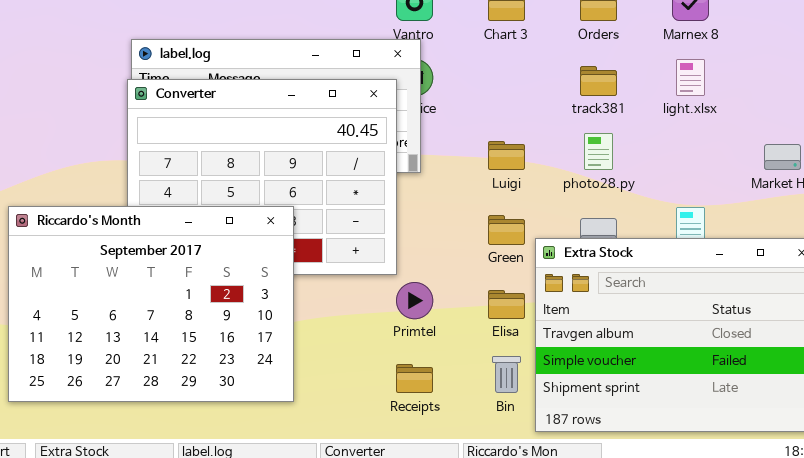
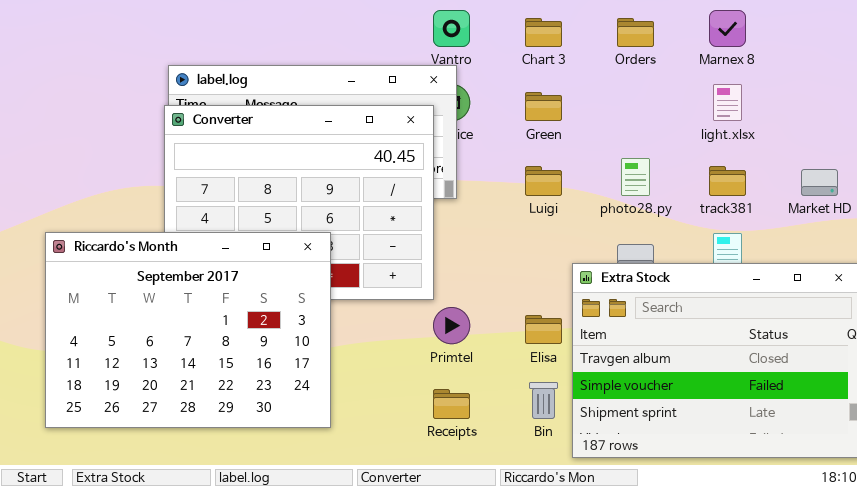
track381: [580,66,617,96] -> [709,166,746,196], moved
Green: [488,215,525,245] -> [525,92,562,121], moved

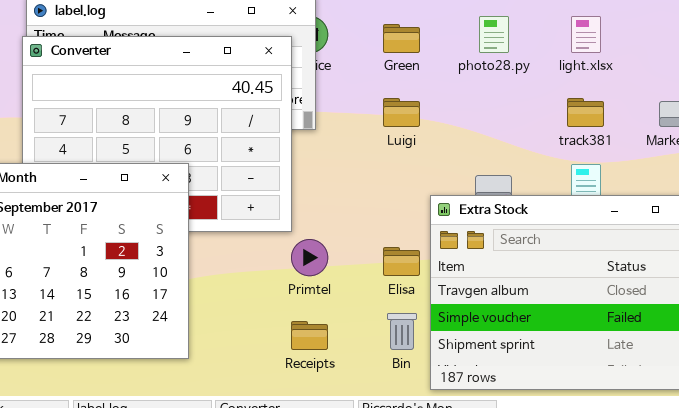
photo28.py: [621,158,650,196] -> [479,16,509,53], moved

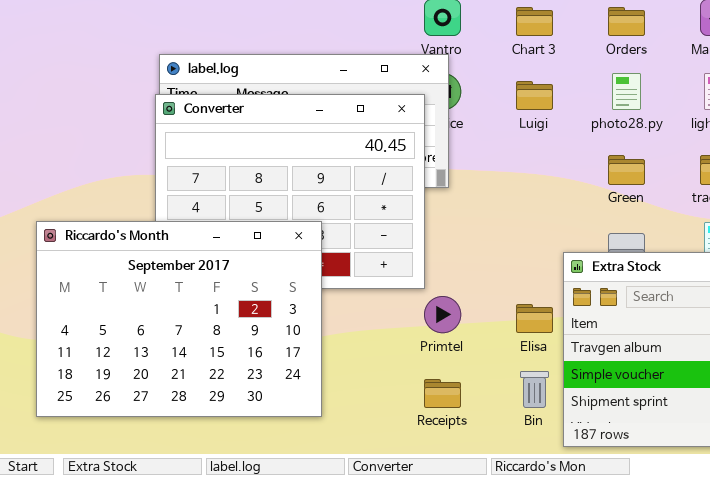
Green: [383,24,420,53] -> [608,155,645,185], moved
Luigi: [383,98,420,127] -> [516,81,553,110], moved

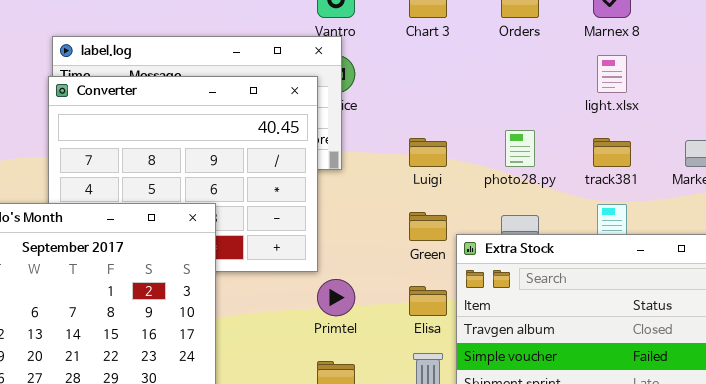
photo28.py: [612,73,641,110] -> [505,130,535,167], moved
Luigi: [516,81,553,110] -> [409,138,447,167], moved
Green: [608,155,645,185] -> [409,212,447,241], moved

